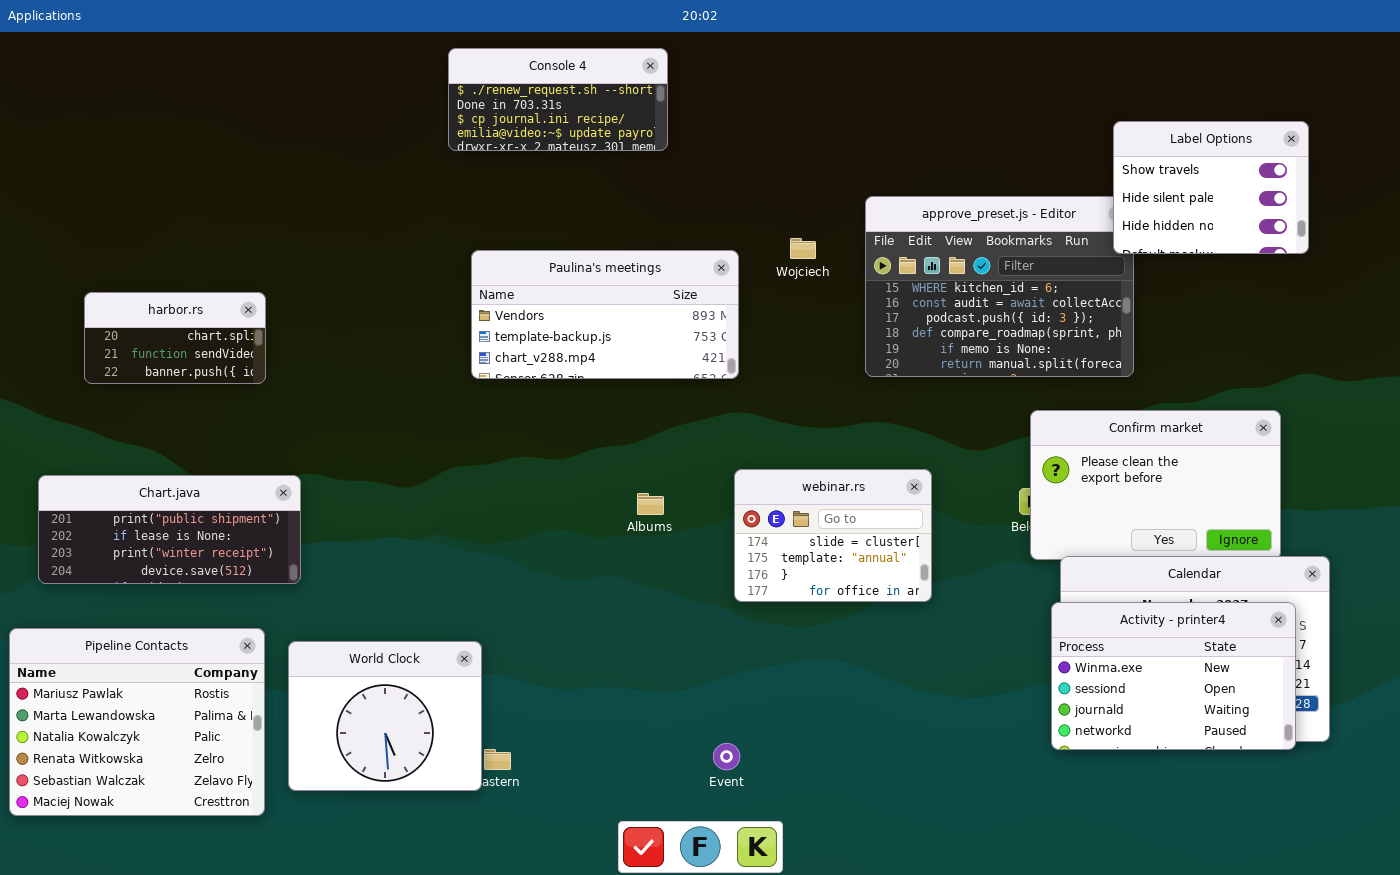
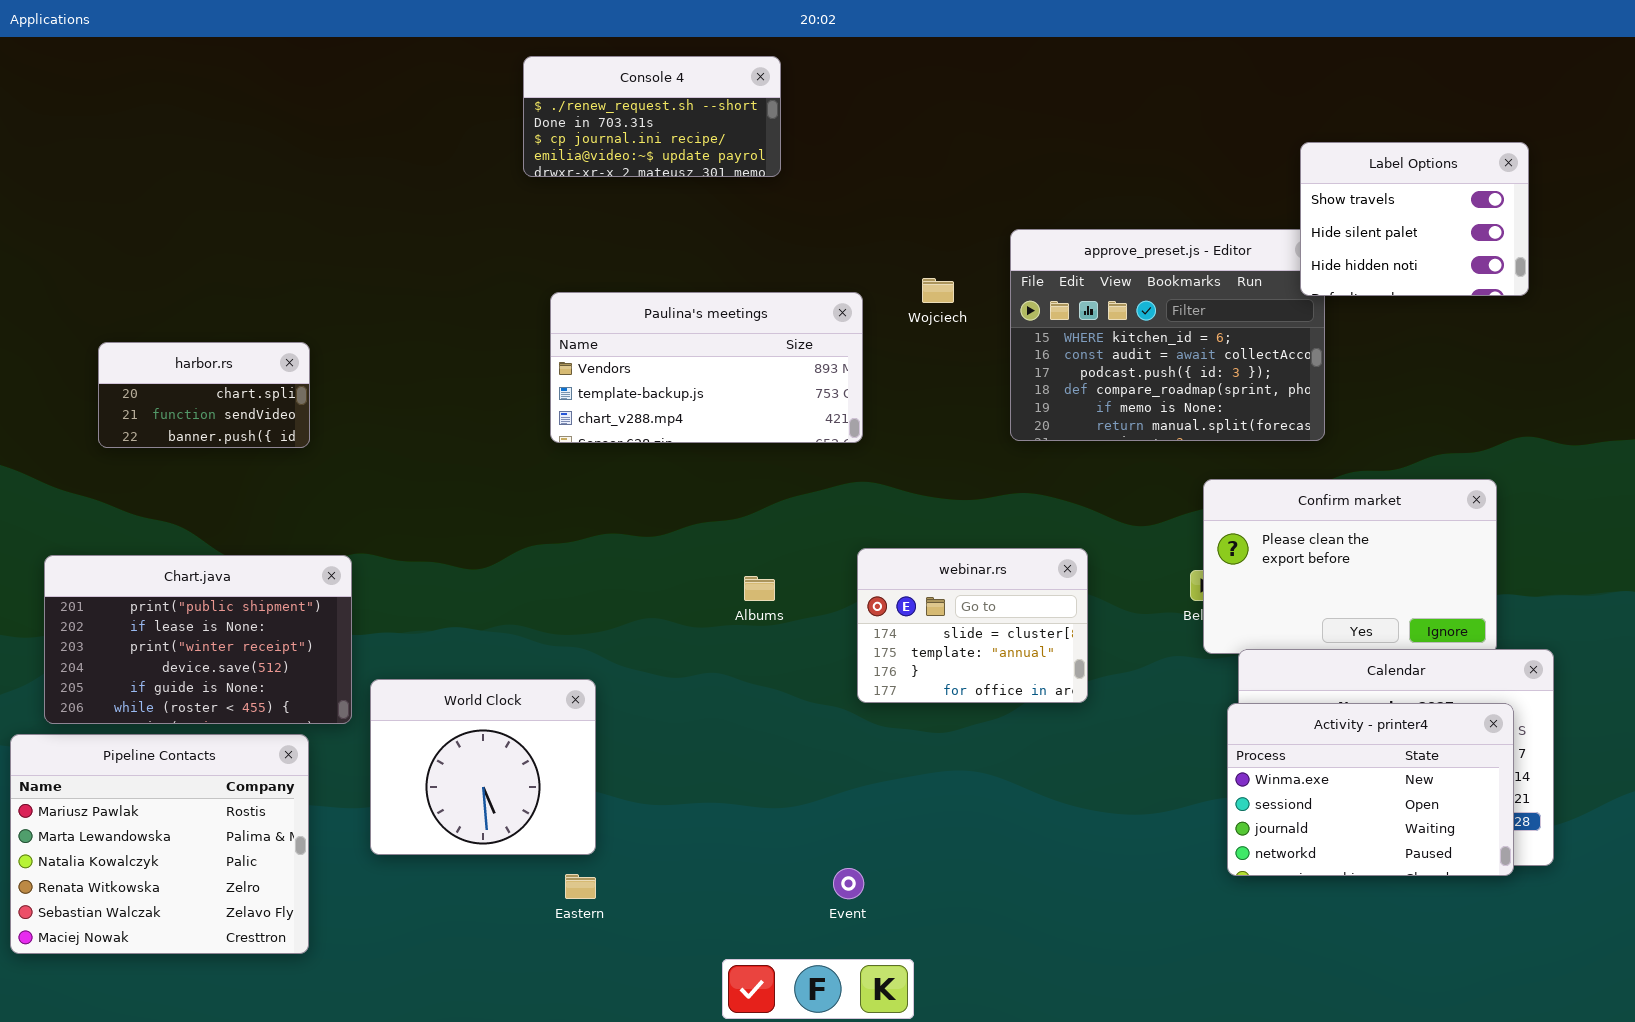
Chart.java: [38,475,301,584] -> [44,555,352,724], resized
World Clock: [288,641,482,791] -> [370,679,596,855], moved

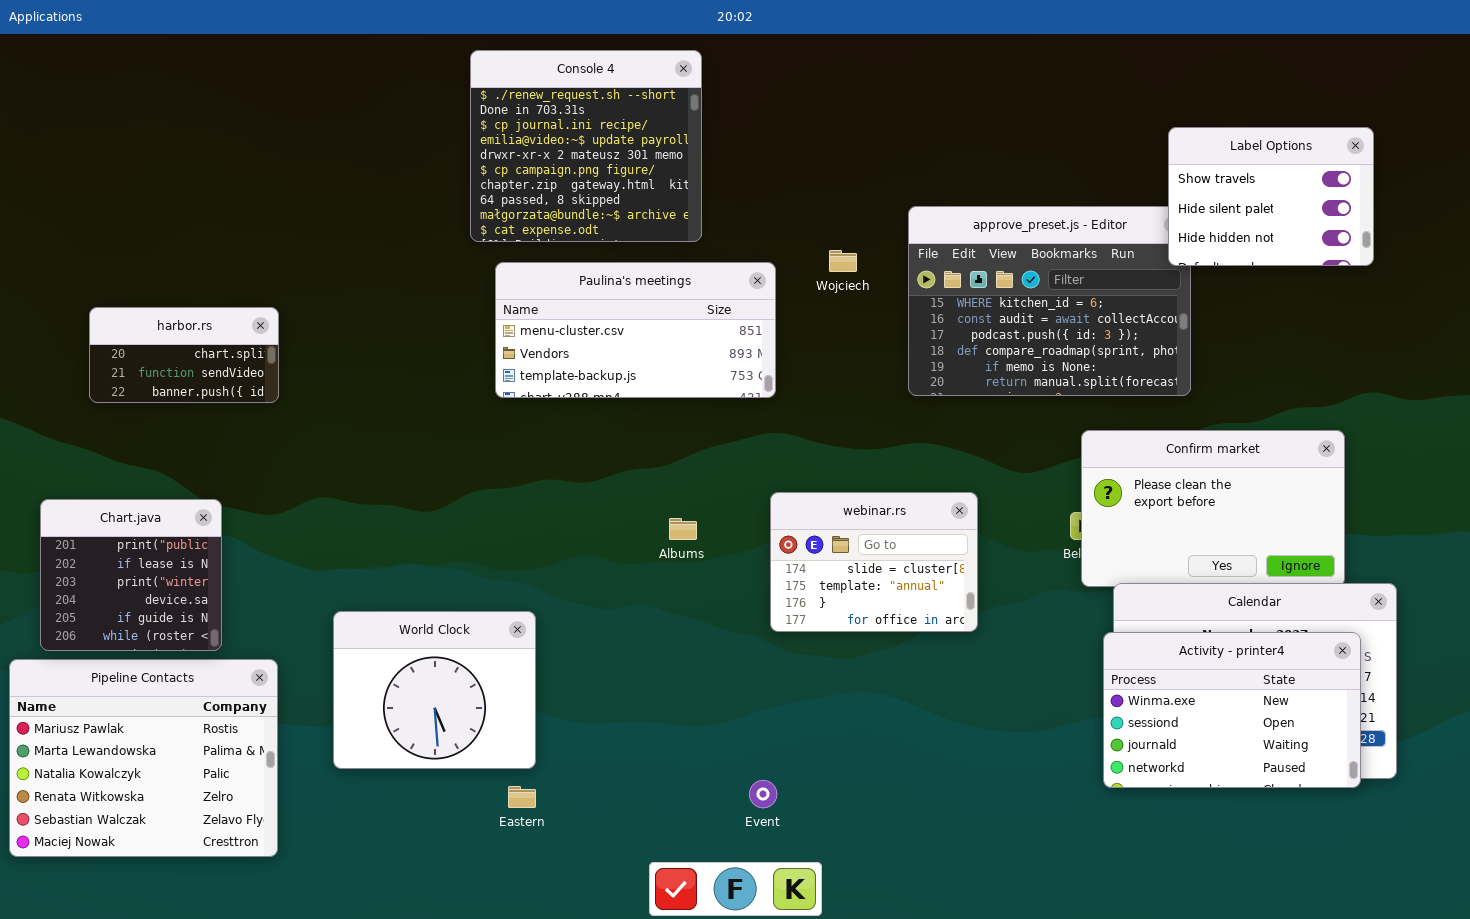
Console 4: [523,56,781,177] -> [470,50,702,242], resized
Paulina's meetings: [550,292,863,443] -> [495,262,776,398], scrolled up 1 row
Chart.java: [44,555,352,724] -> [40,499,222,651], resized

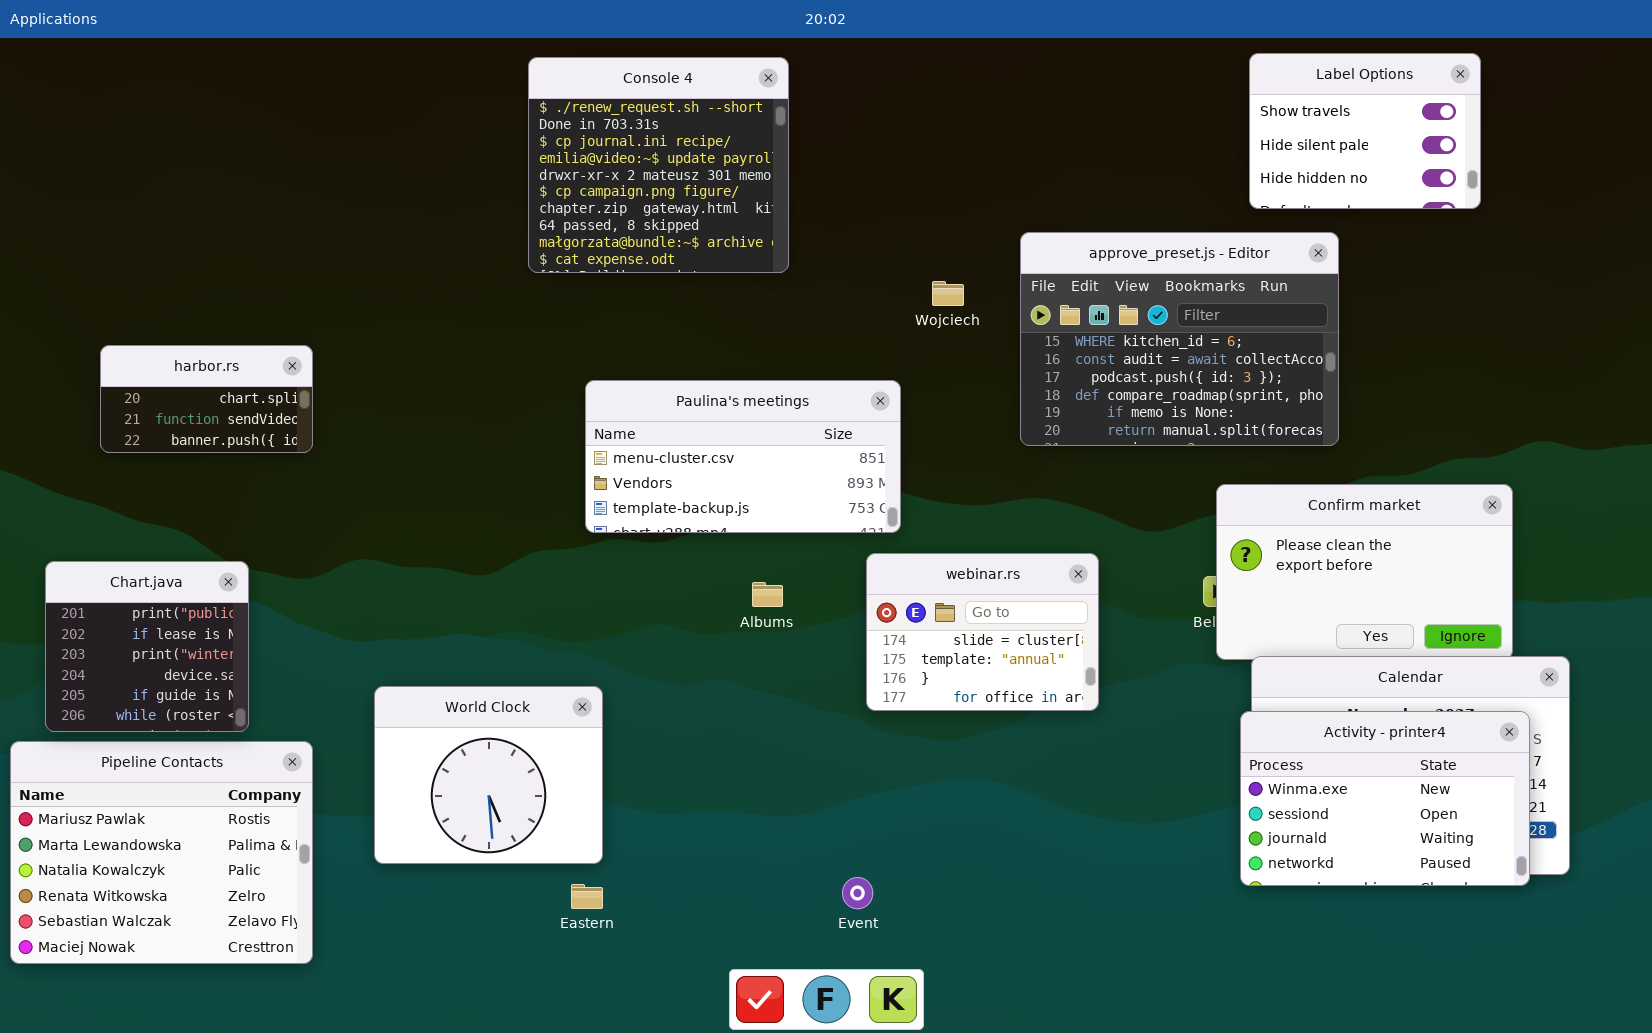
Label Options: [1168,127,1374,266] -> [1249,53,1481,209], moved
Paulina's meetings: [495,262,776,398] -> [585,380,901,533], moved

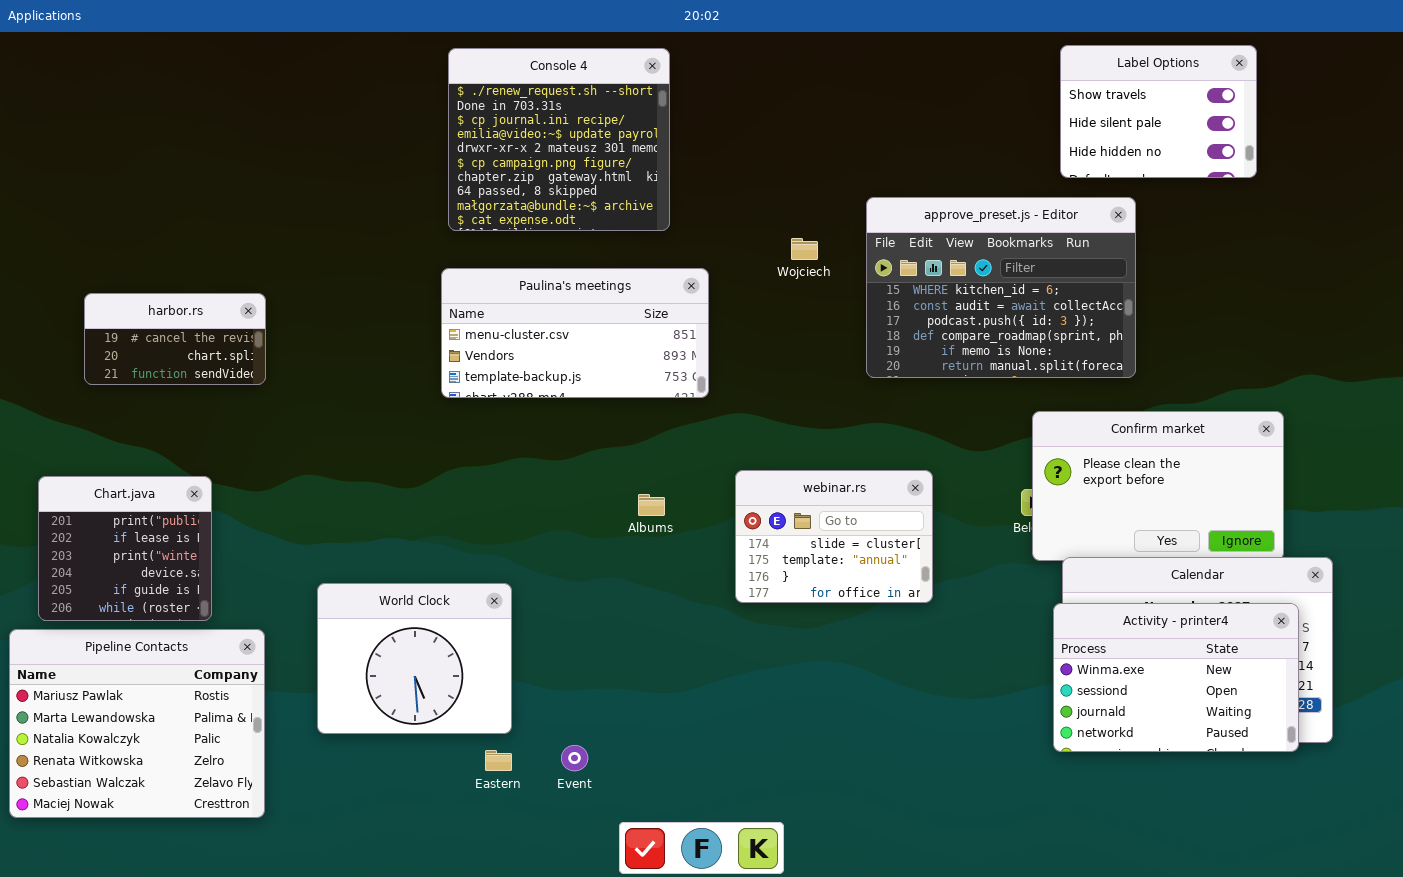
harbor.rs: [100,345,313,453] -> [84,293,266,385], scrolled up 1 row
Paulina's meetings: [585,380,901,533] -> [441,268,709,398], moved
Event: [842,877,873,909] -> [561,745,588,771], moved

